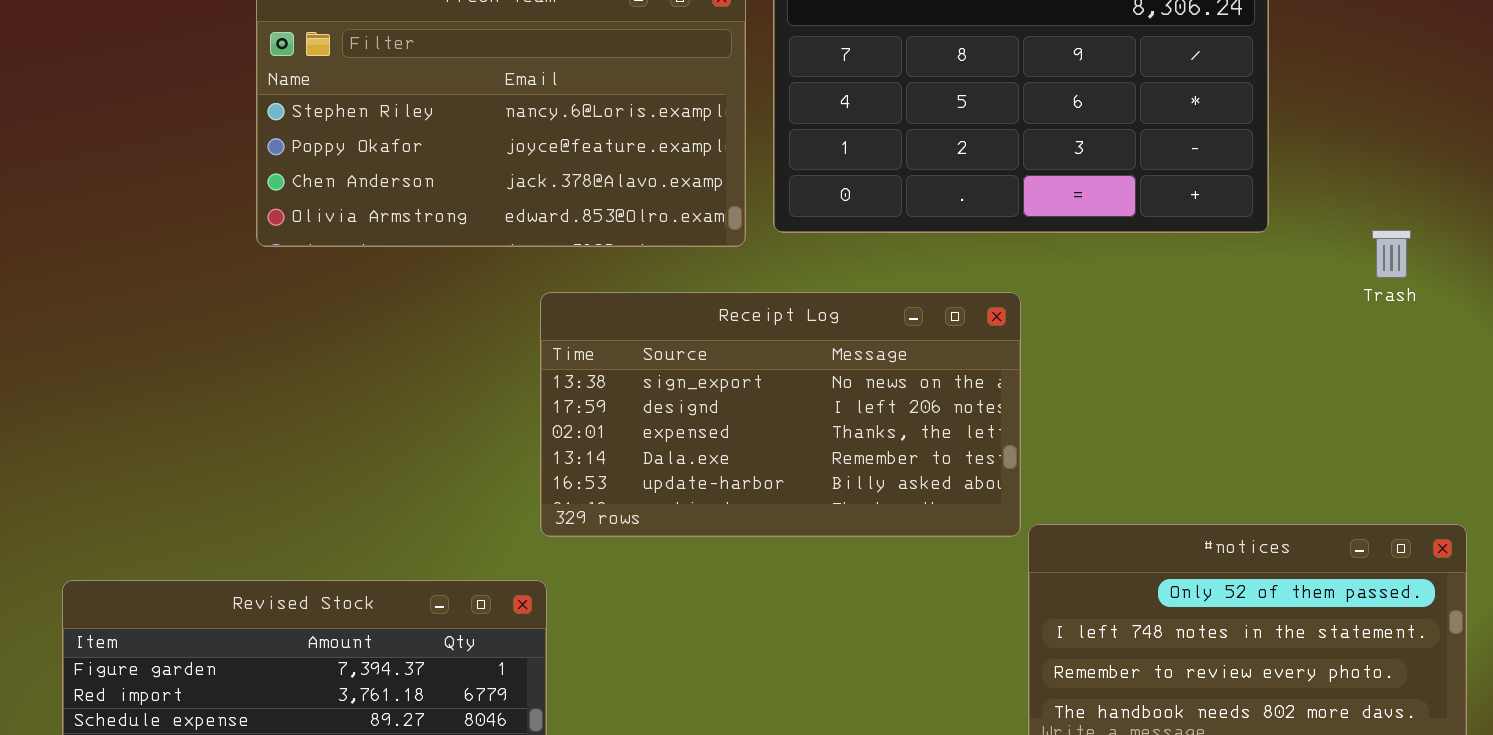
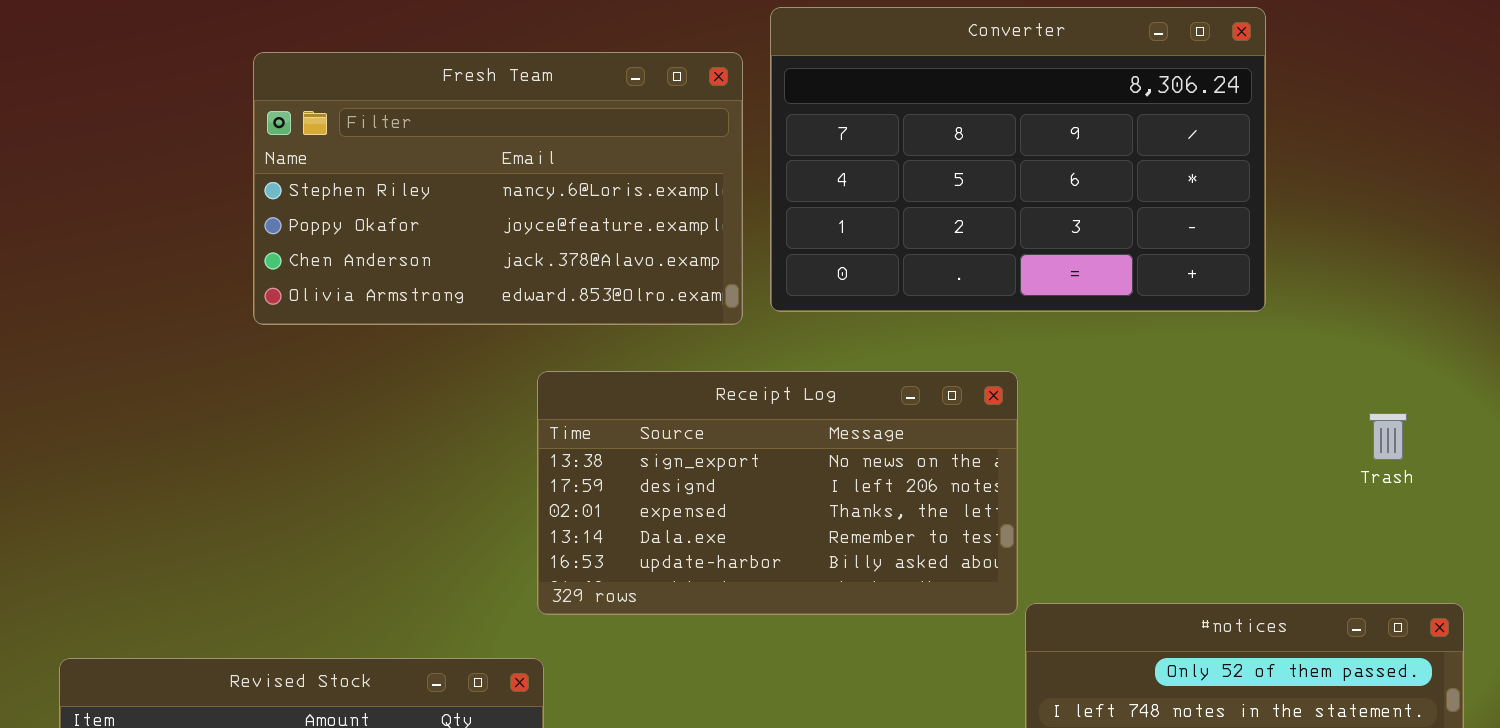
Trash: [1372,230,1411,278] -> [1369,413,1407,460], moved

